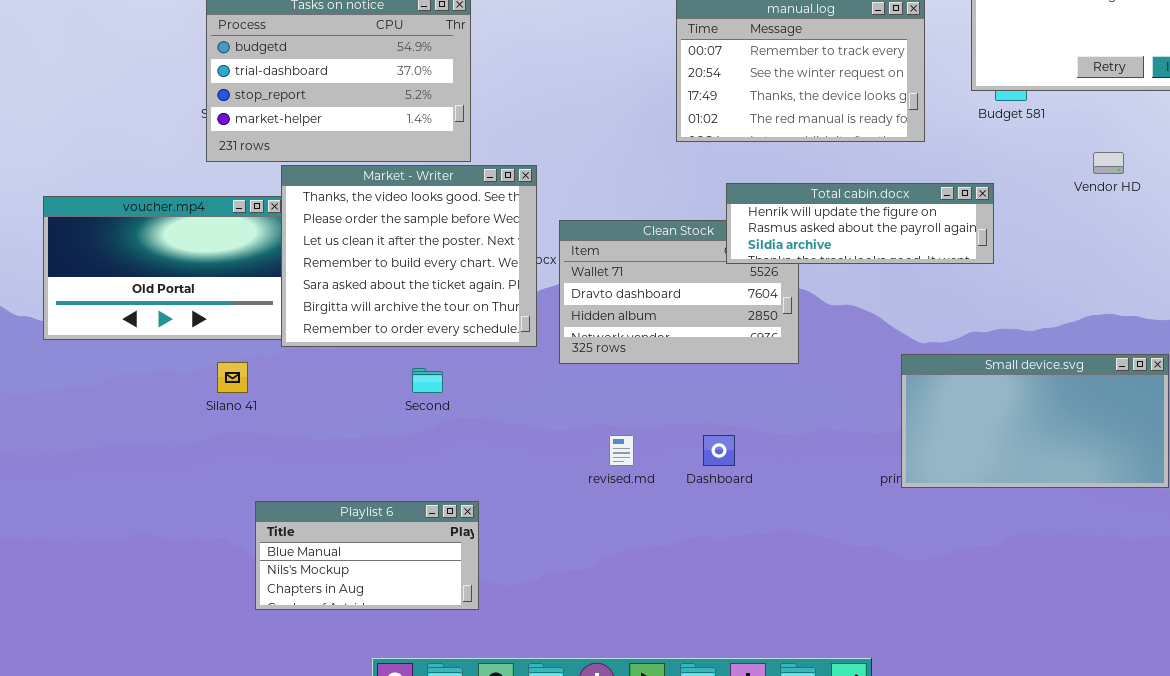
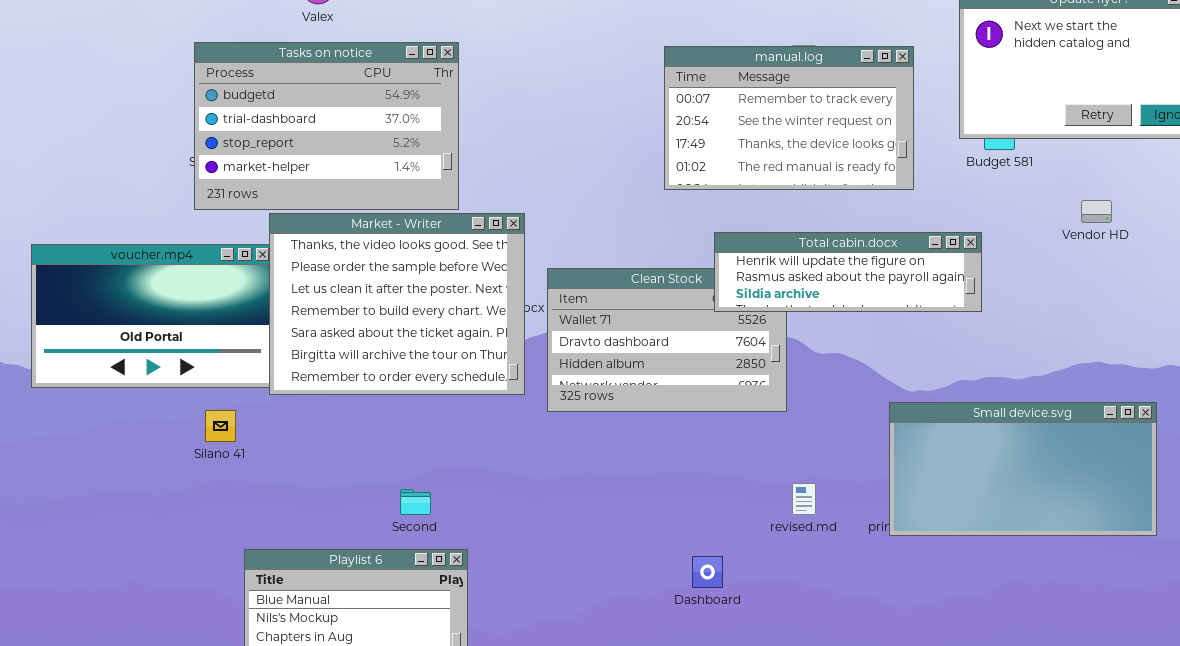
Second: [412,368,443,393] -> [400,489,431,515], moved
revised.md: [609,435,634,466] -> [792,483,816,515], moved
Dashboard: [703,435,735,466] -> [692,556,723,588], moved

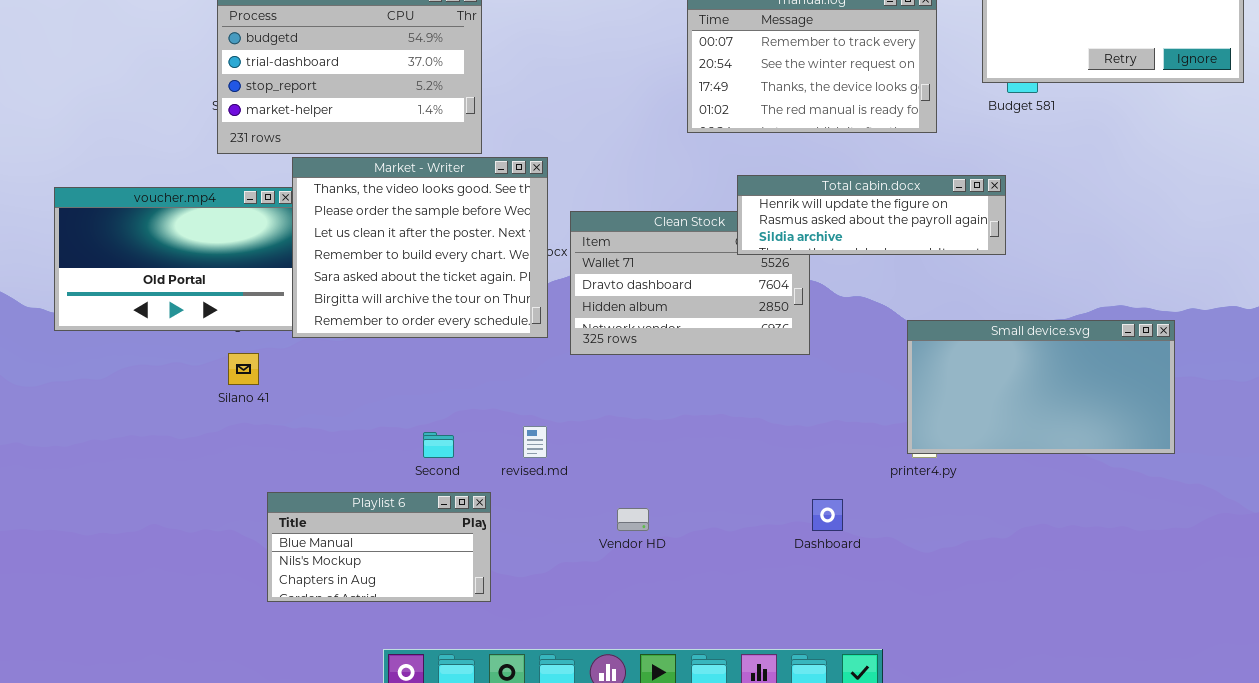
Vendor HD: [1081,200,1112,223] -> [617,508,649,531], moved
Small device.svg: [889,402,1157,536] -> [907,320,1175,454], moved
revised.md: [792,483,816,515] -> [523,426,547,458], moved
Dashboard: [692,556,723,588] -> [812,499,843,531], moved

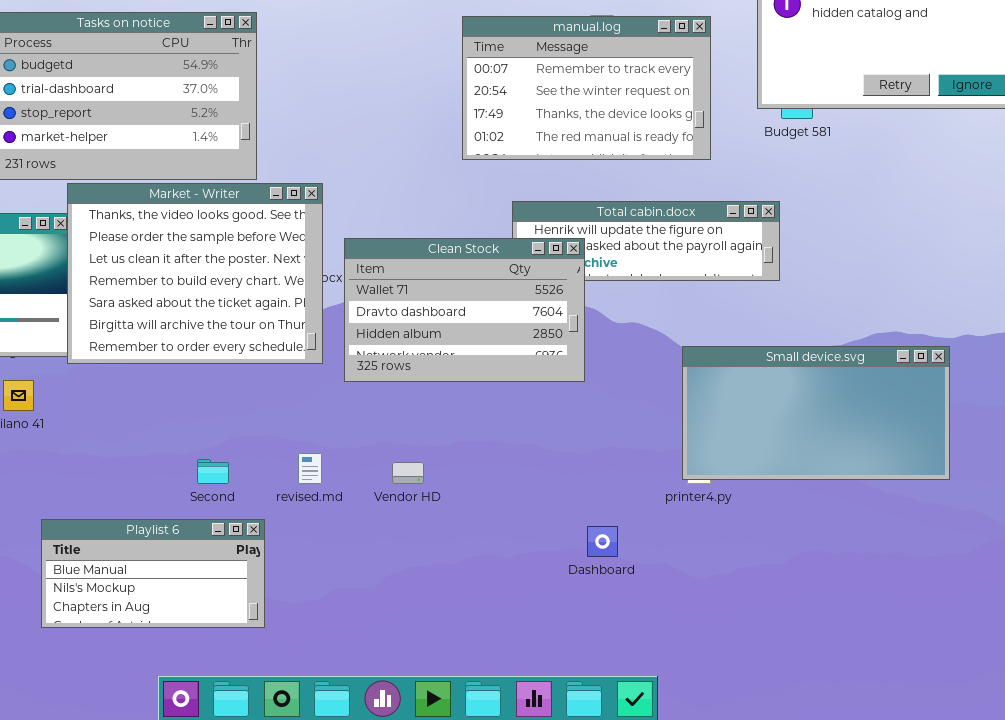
Clean Stock: [570,211,810,355] -> [344,238,585,382], raised
Vendor HD: [617,508,649,531] -> [392,462,424,484], moved

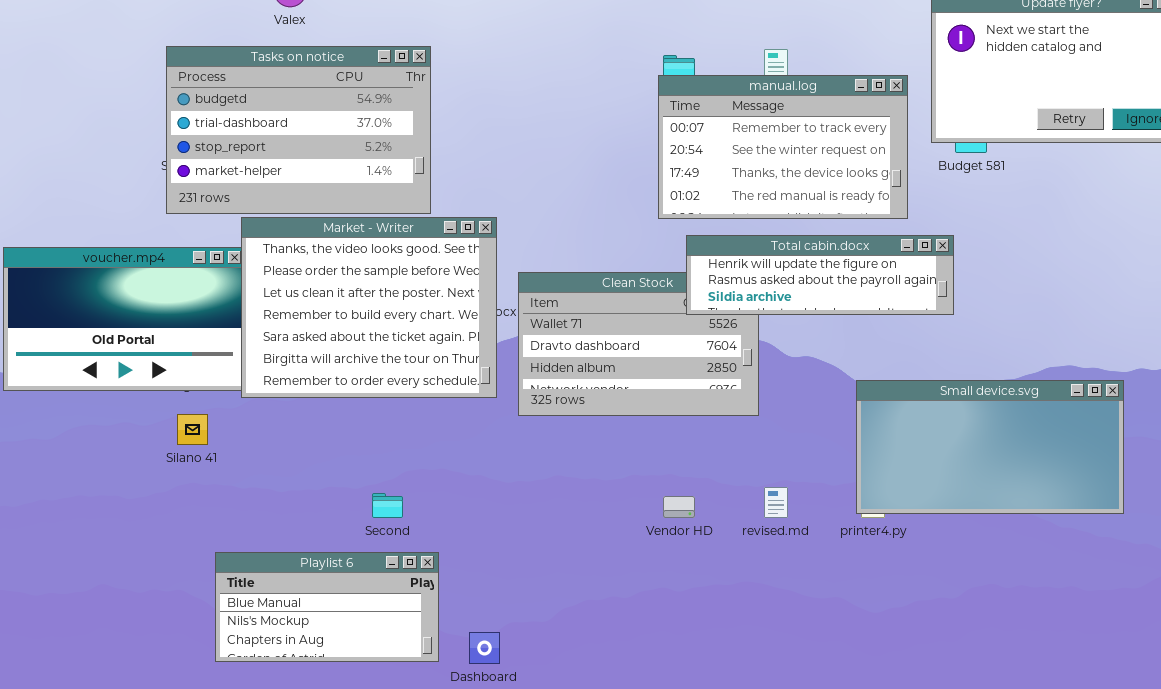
manual.log: [462,16,711,160] -> [658,75,908,219], moved
Total cabin.docx: [512,201,780,281] -> [686,235,954,315], raised
revised.md: [298,453,322,484] -> [764,487,788,518], moved
Vendor HD: [392,462,424,484] -> [663,496,695,518], moved
Dashboard: [587,526,618,557] -> [469,632,500,664], moved

